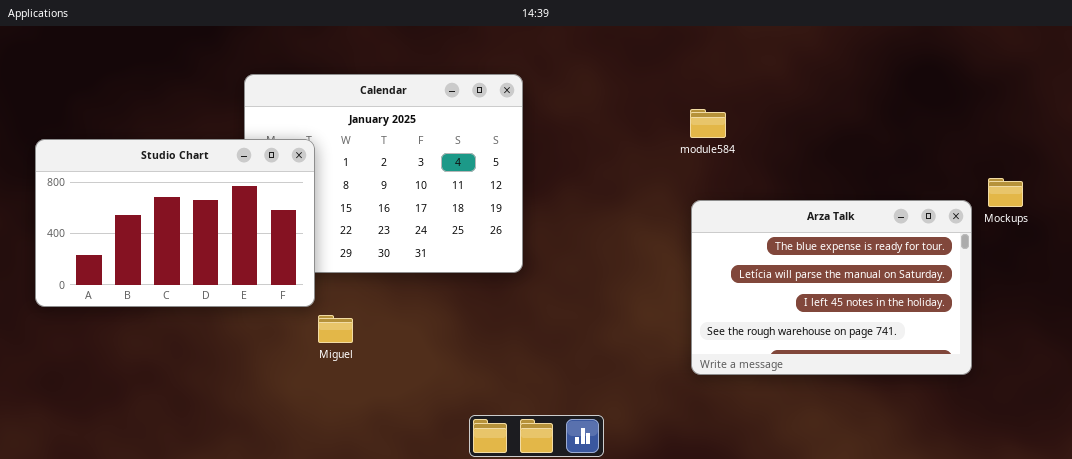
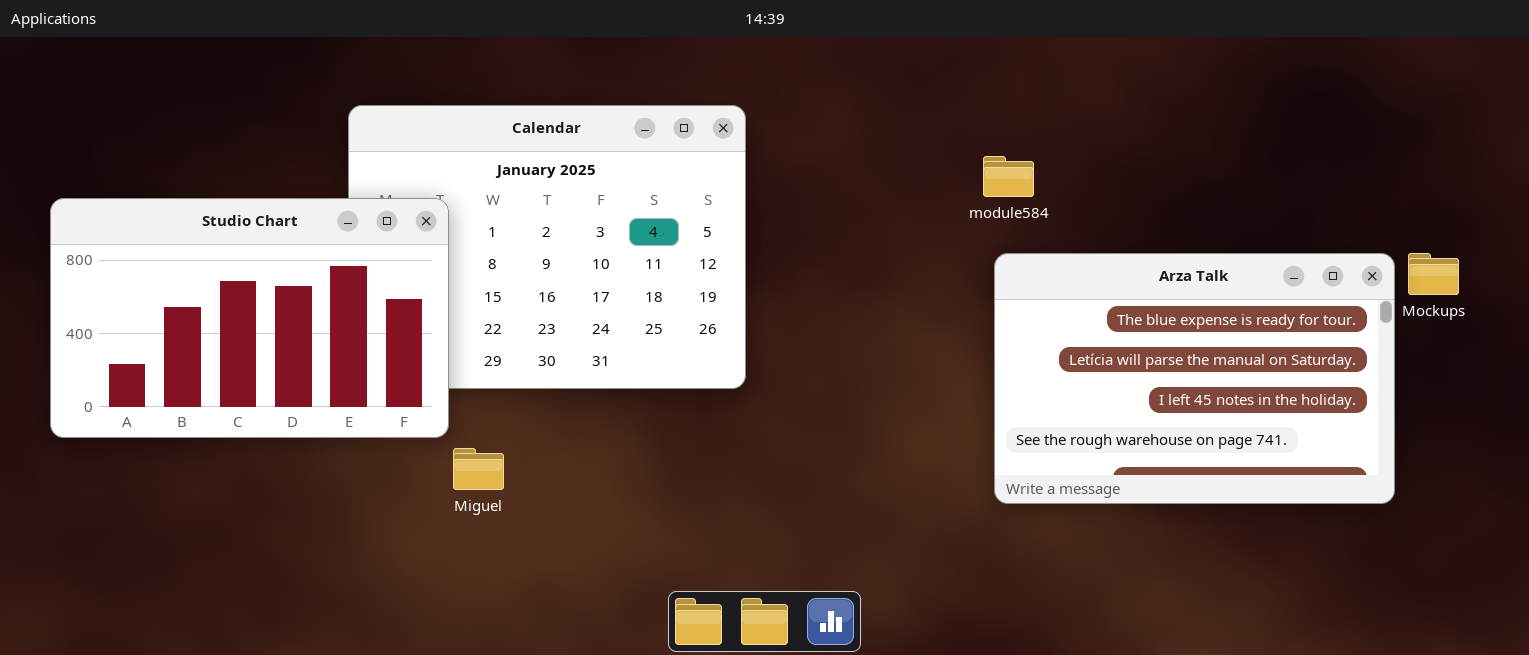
Arza Talk: [691,200,972,375] -> [994,253,1395,504], moved

